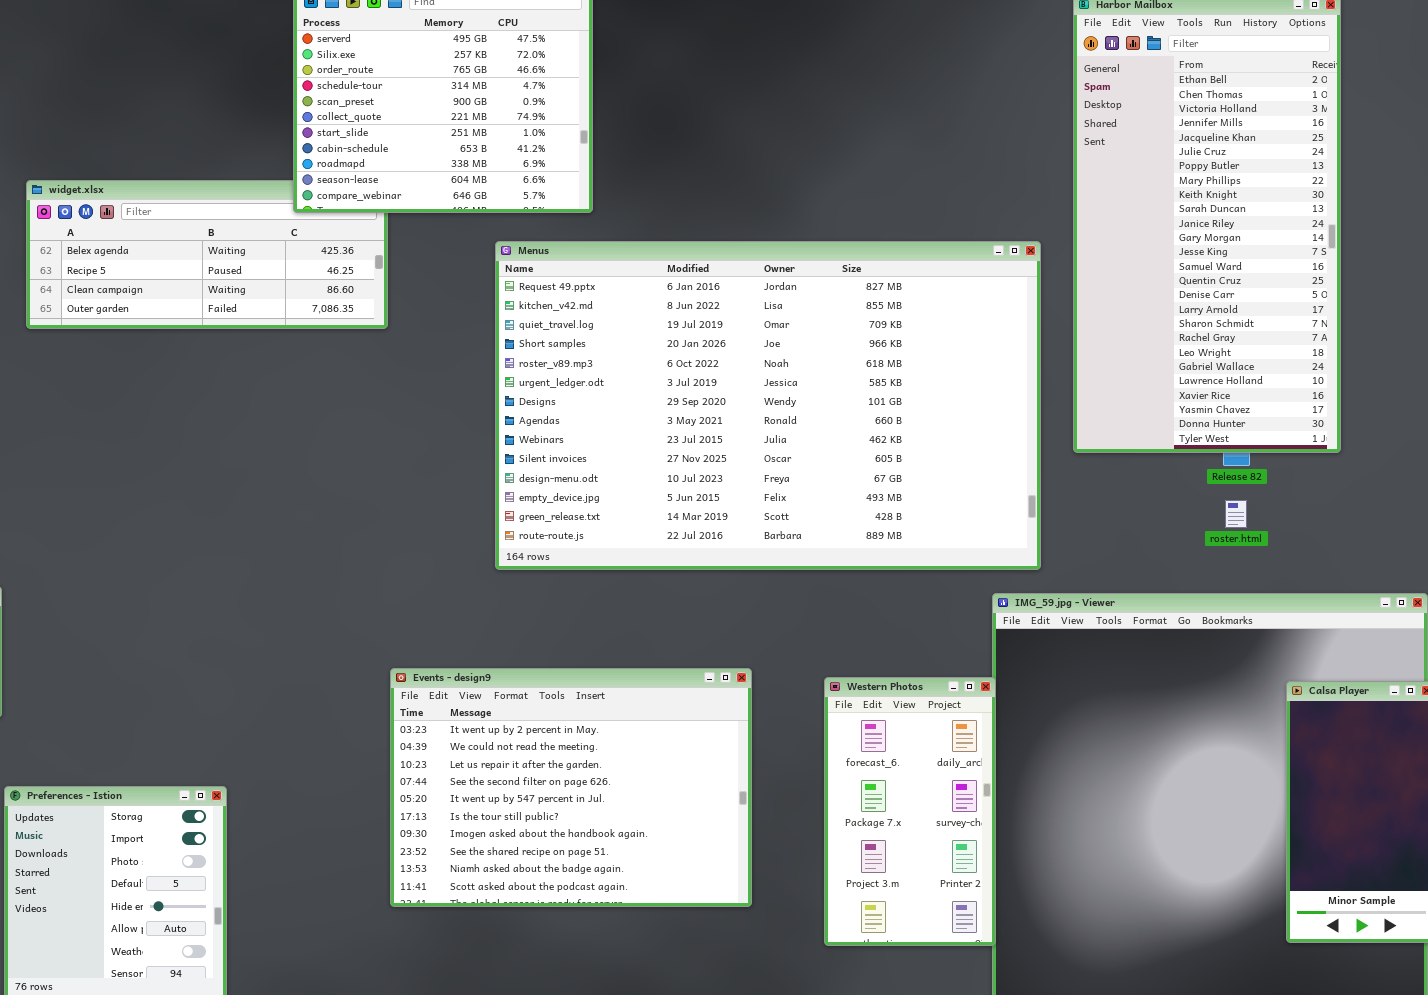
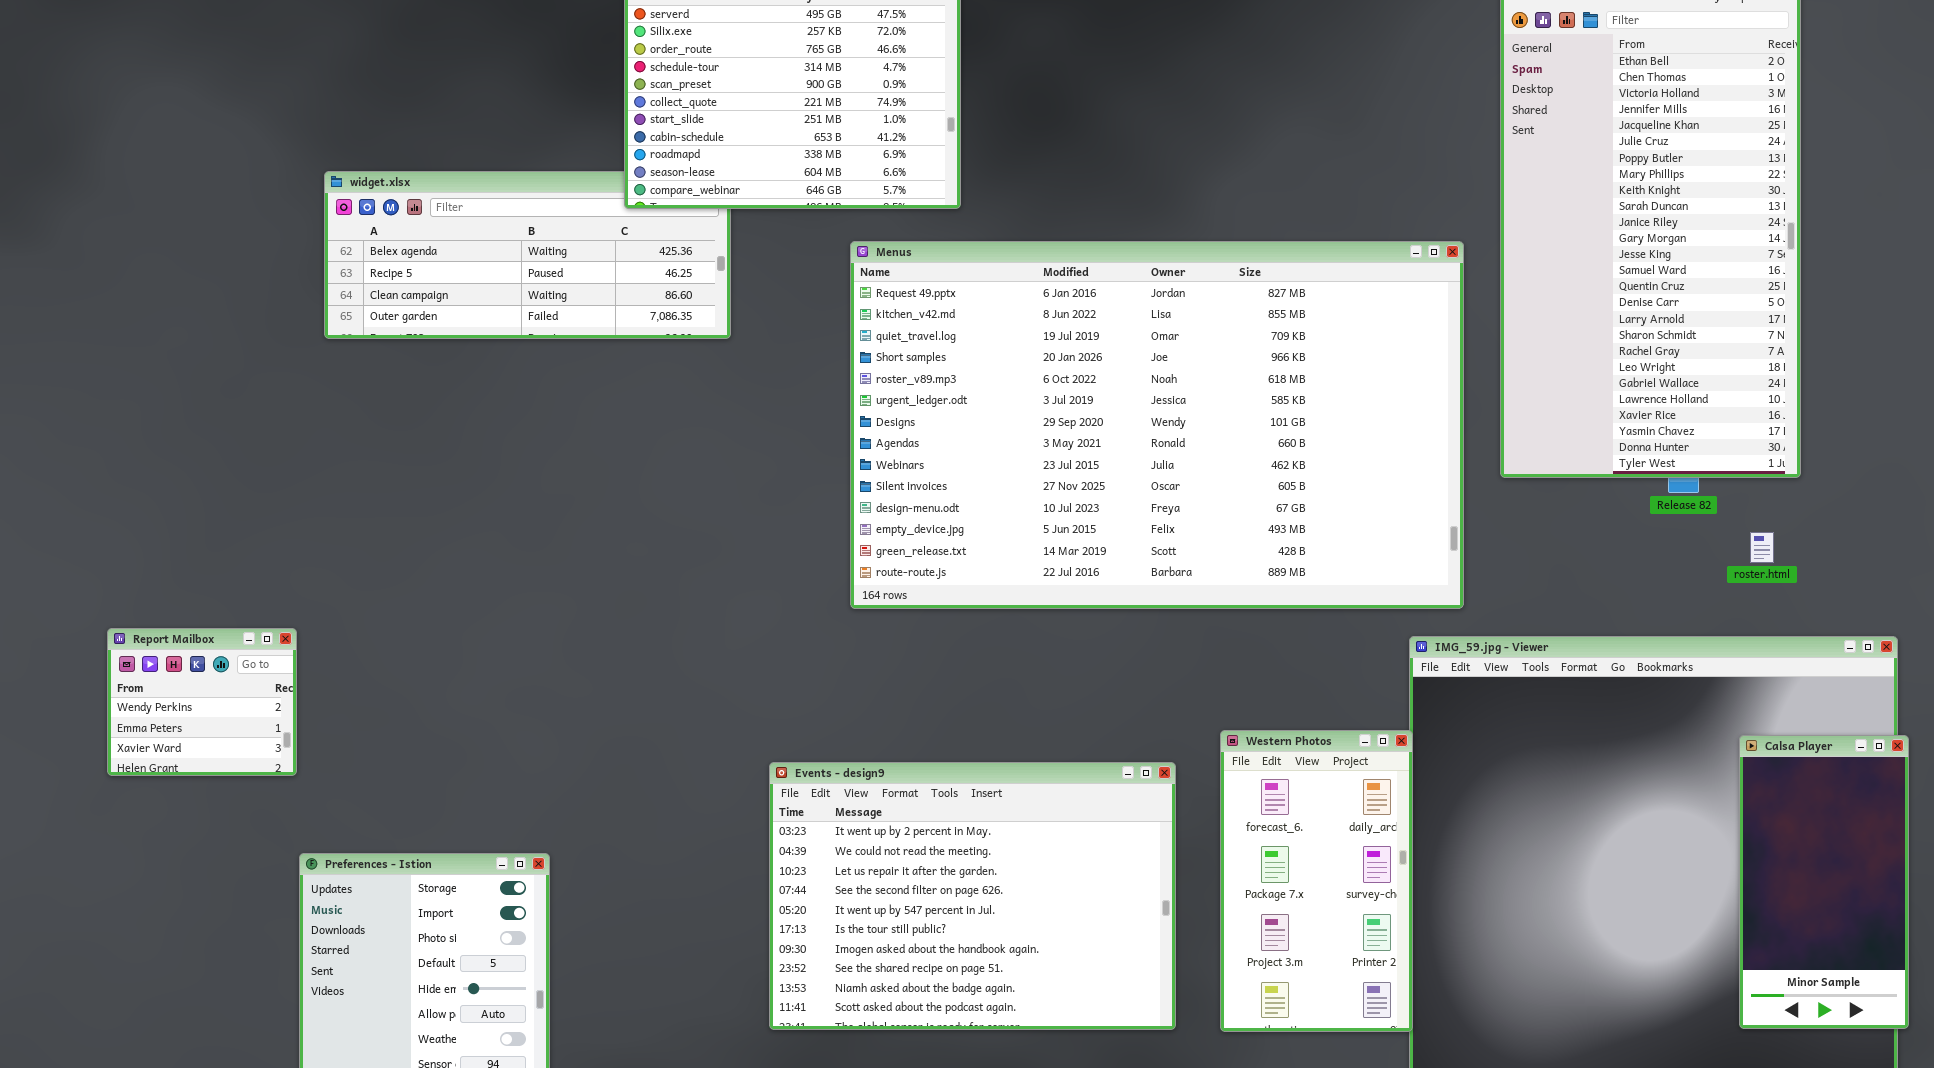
roster.html: [1225,500,1247,528] -> [1750,532,1774,563], moved
Events - design9: [390,668,752,907] -> [769,762,1176,1030], moved

